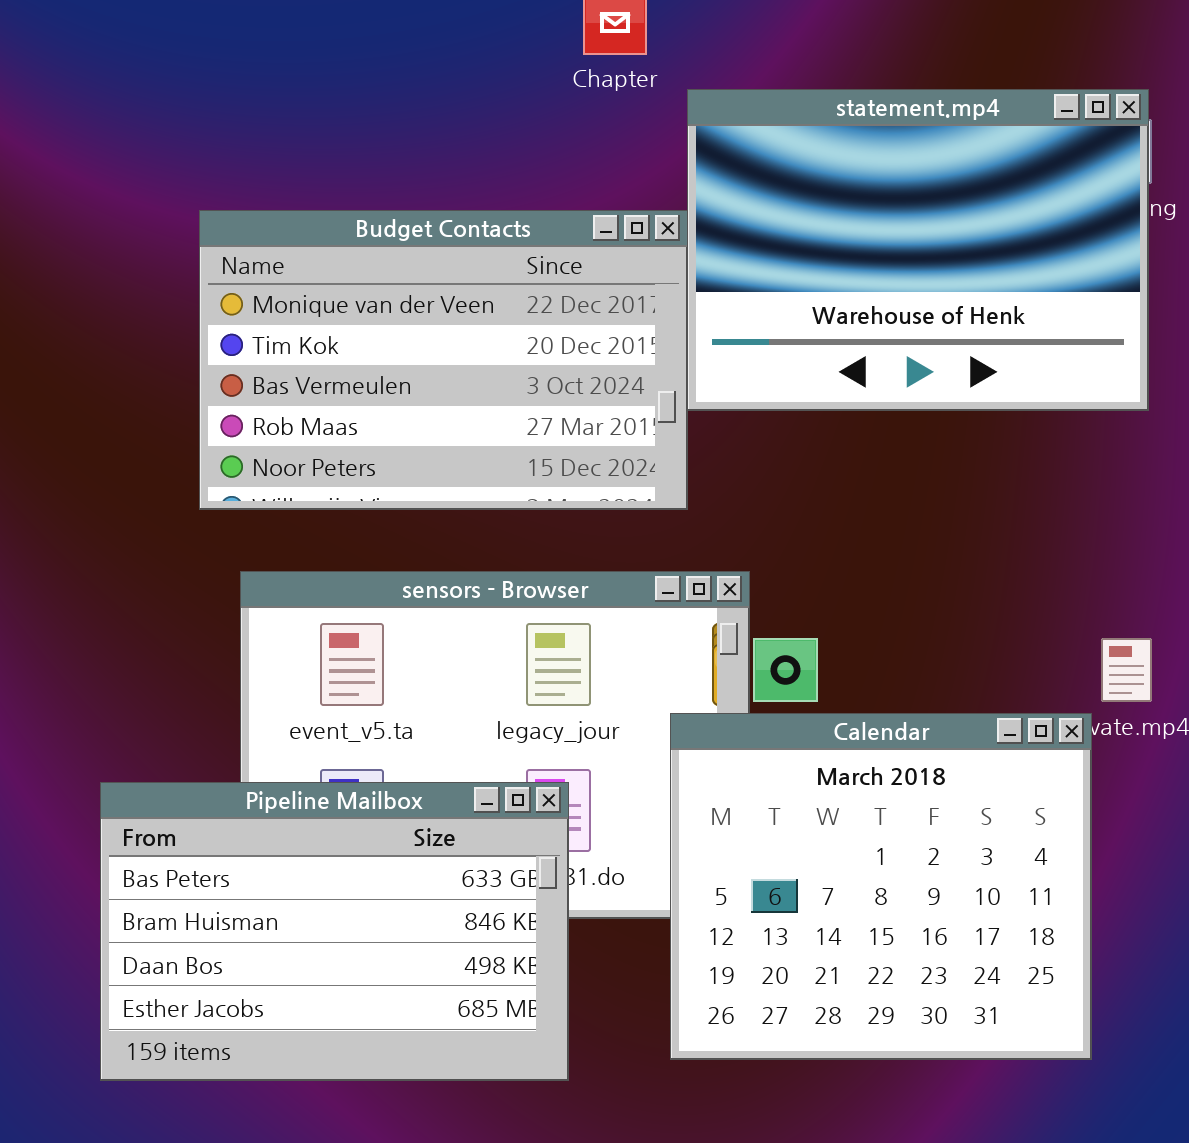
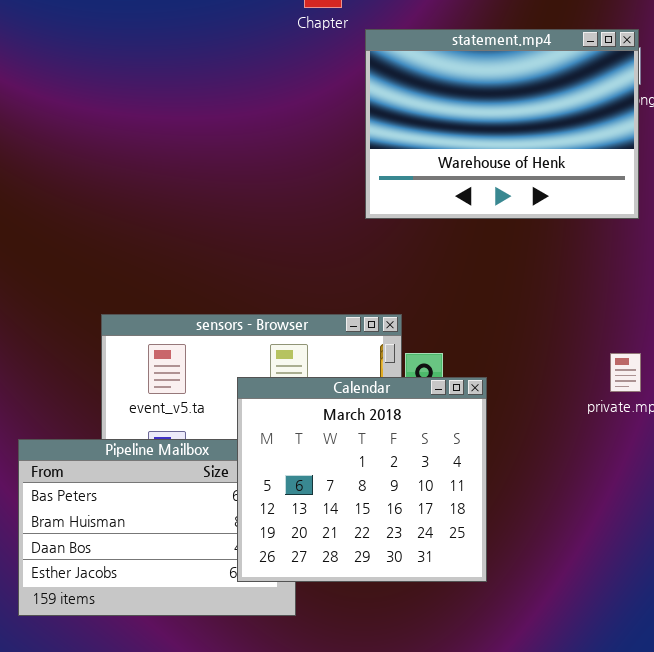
Budget Contacts: [199,210,688,510] -> none, closed
Calendar: [670,713,1092,1060] -> [237,377,487,582], moved

